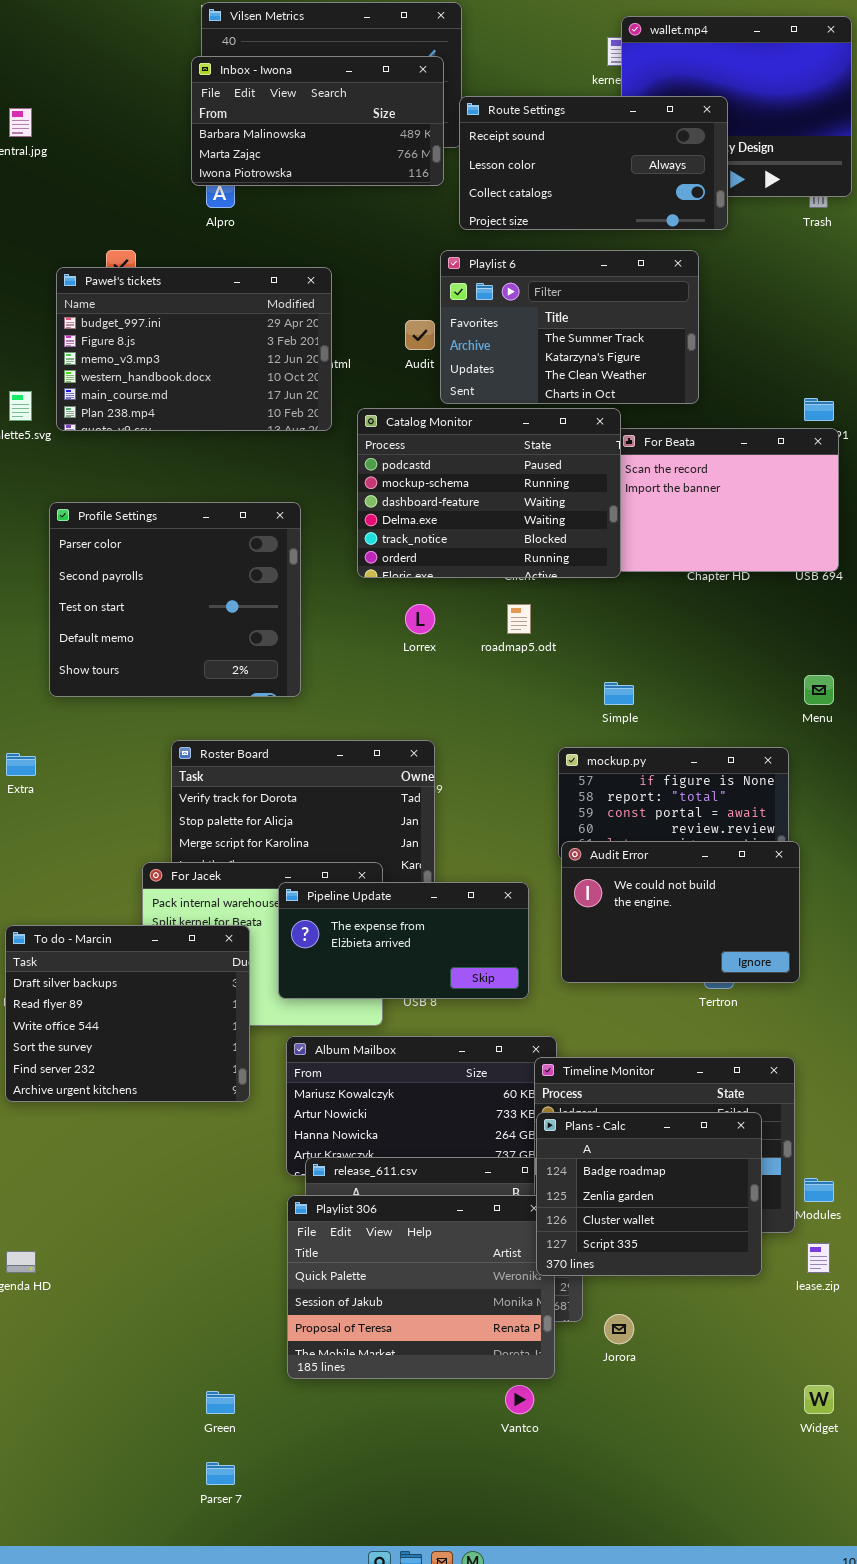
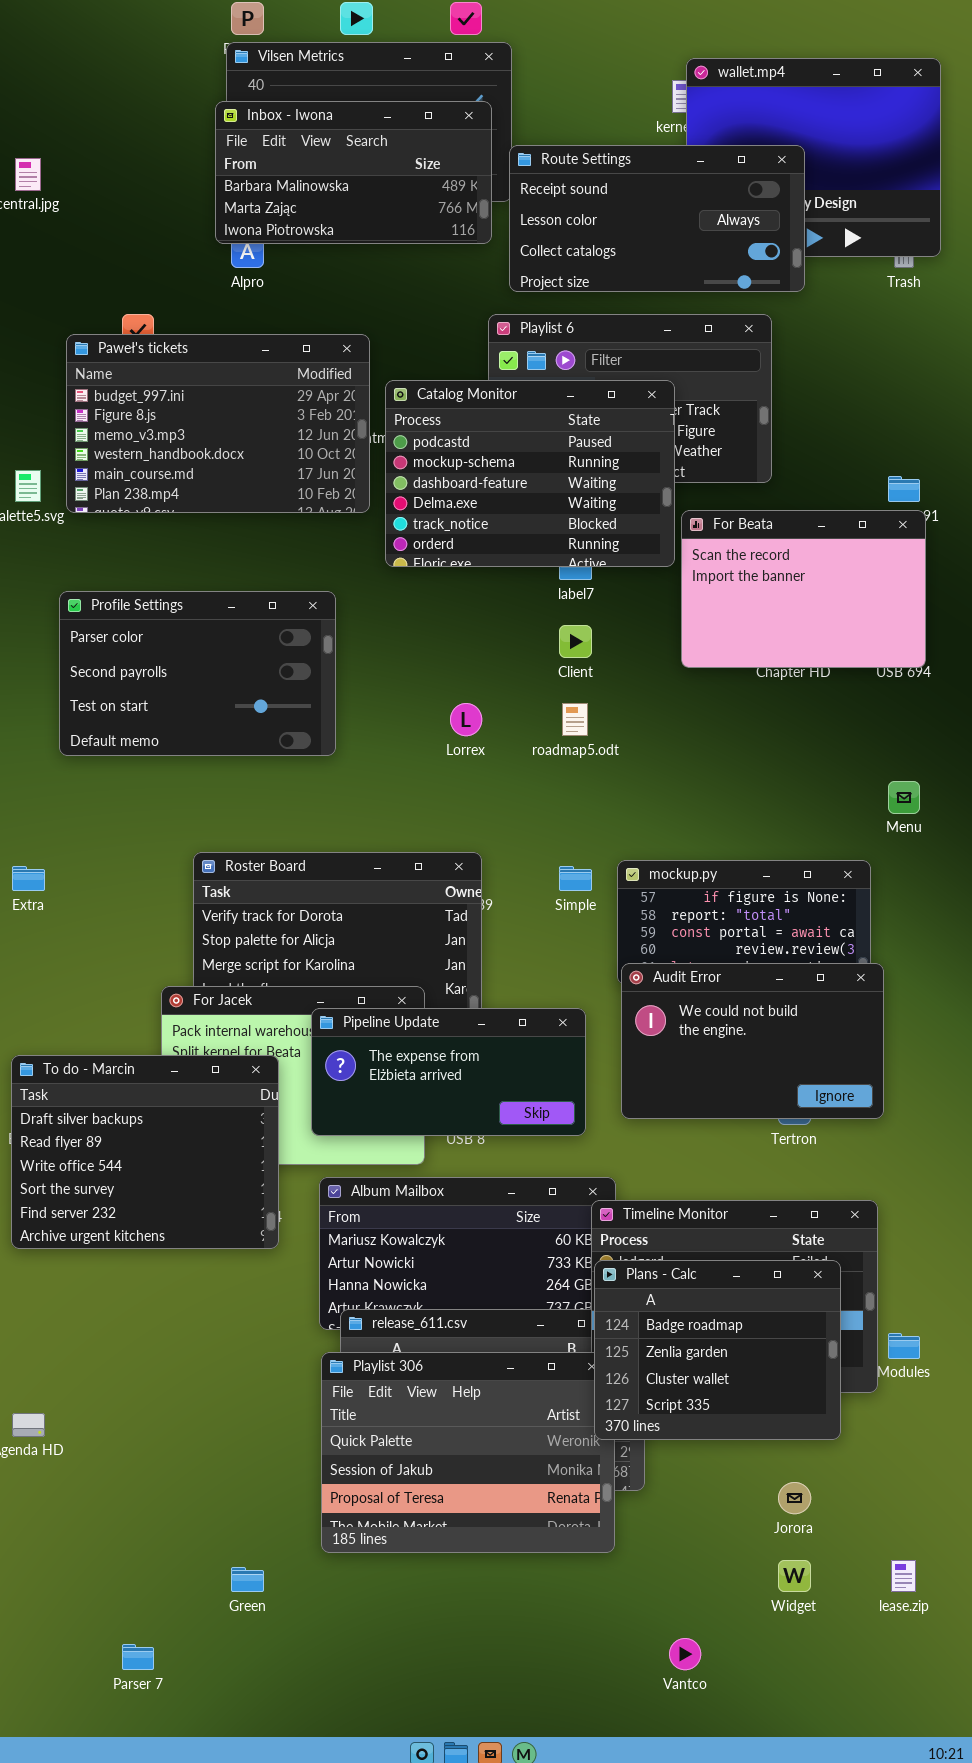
Catalog Monitor: [357,408,621,578] -> [385,380,675,567], moved
Profile Settings: [49,502,301,697] -> [59,591,336,756], resized
Simple: [604,682,634,705] -> [559,866,592,891], moved
lease.zip: [807,1243,830,1273] -> [891,1560,916,1592], moved
Jorora: [604,1314,634,1344] -> [778,1482,811,1514], moved
Vantco: [505,1385,534,1414] -> [669,1638,701,1670], moved
Widget: [804,1385,834,1414] -> [778,1560,811,1592], moved
Parser 7: [206,1462,235,1485] -> [122,1644,154,1670], moved

